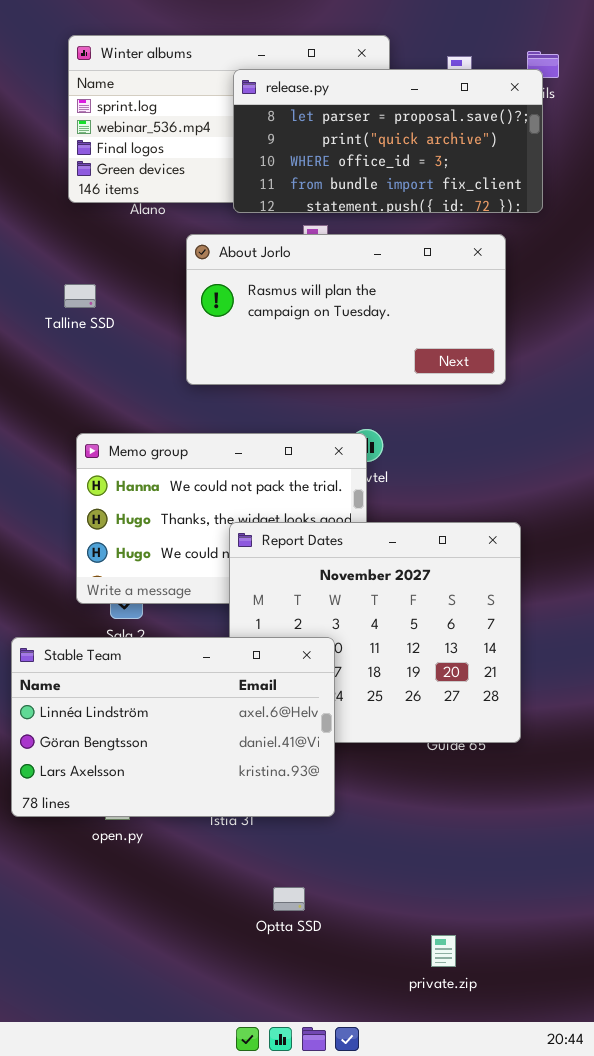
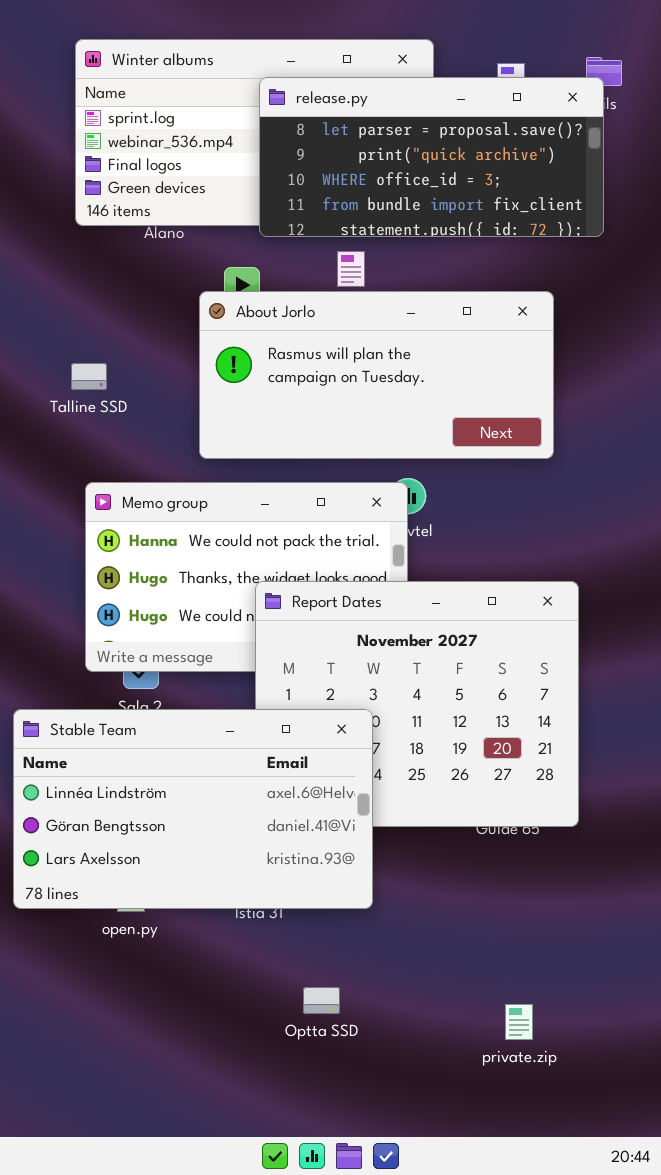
About Jorlo: [186,234,506,385] -> [199,291,554,459], moved
Talline SSD: [64,284,96,308] -> [71,363,107,390], moved
private.zip: [431,935,456,967] -> [505,1004,533,1040], moved

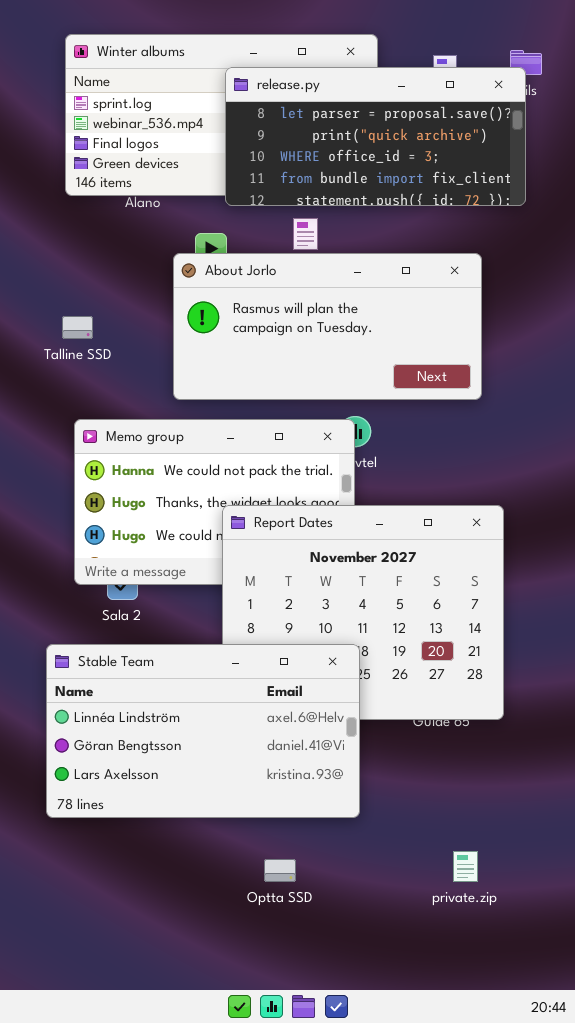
Stable Team: [13,709,373,909] -> [46,644,360,818], moved
private.zip: [505,1004,533,1040] -> [453,851,478,882], moved

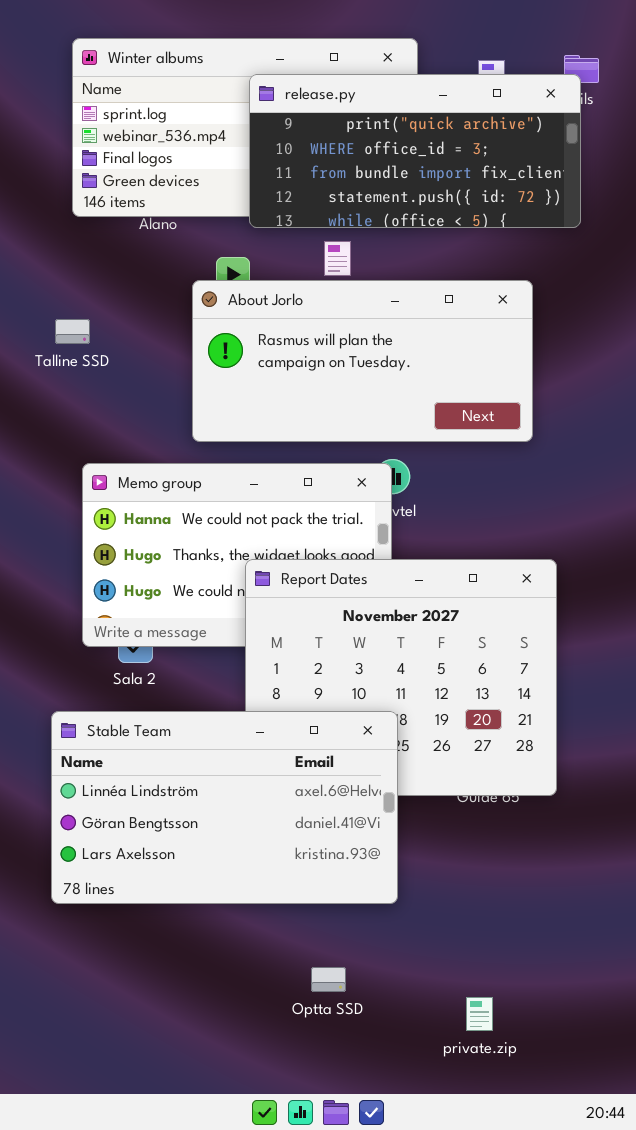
release.py: [225,67,526,206] -> [249,74,581,228], scrolled down 1 row
Talline SSD: [62,316,93,339] -> [55,319,90,344], moved
private.zip: [453,851,478,882] -> [466,997,493,1031], moved
Optta SSD: [264,859,296,882] -> [311,967,346,992], moved

